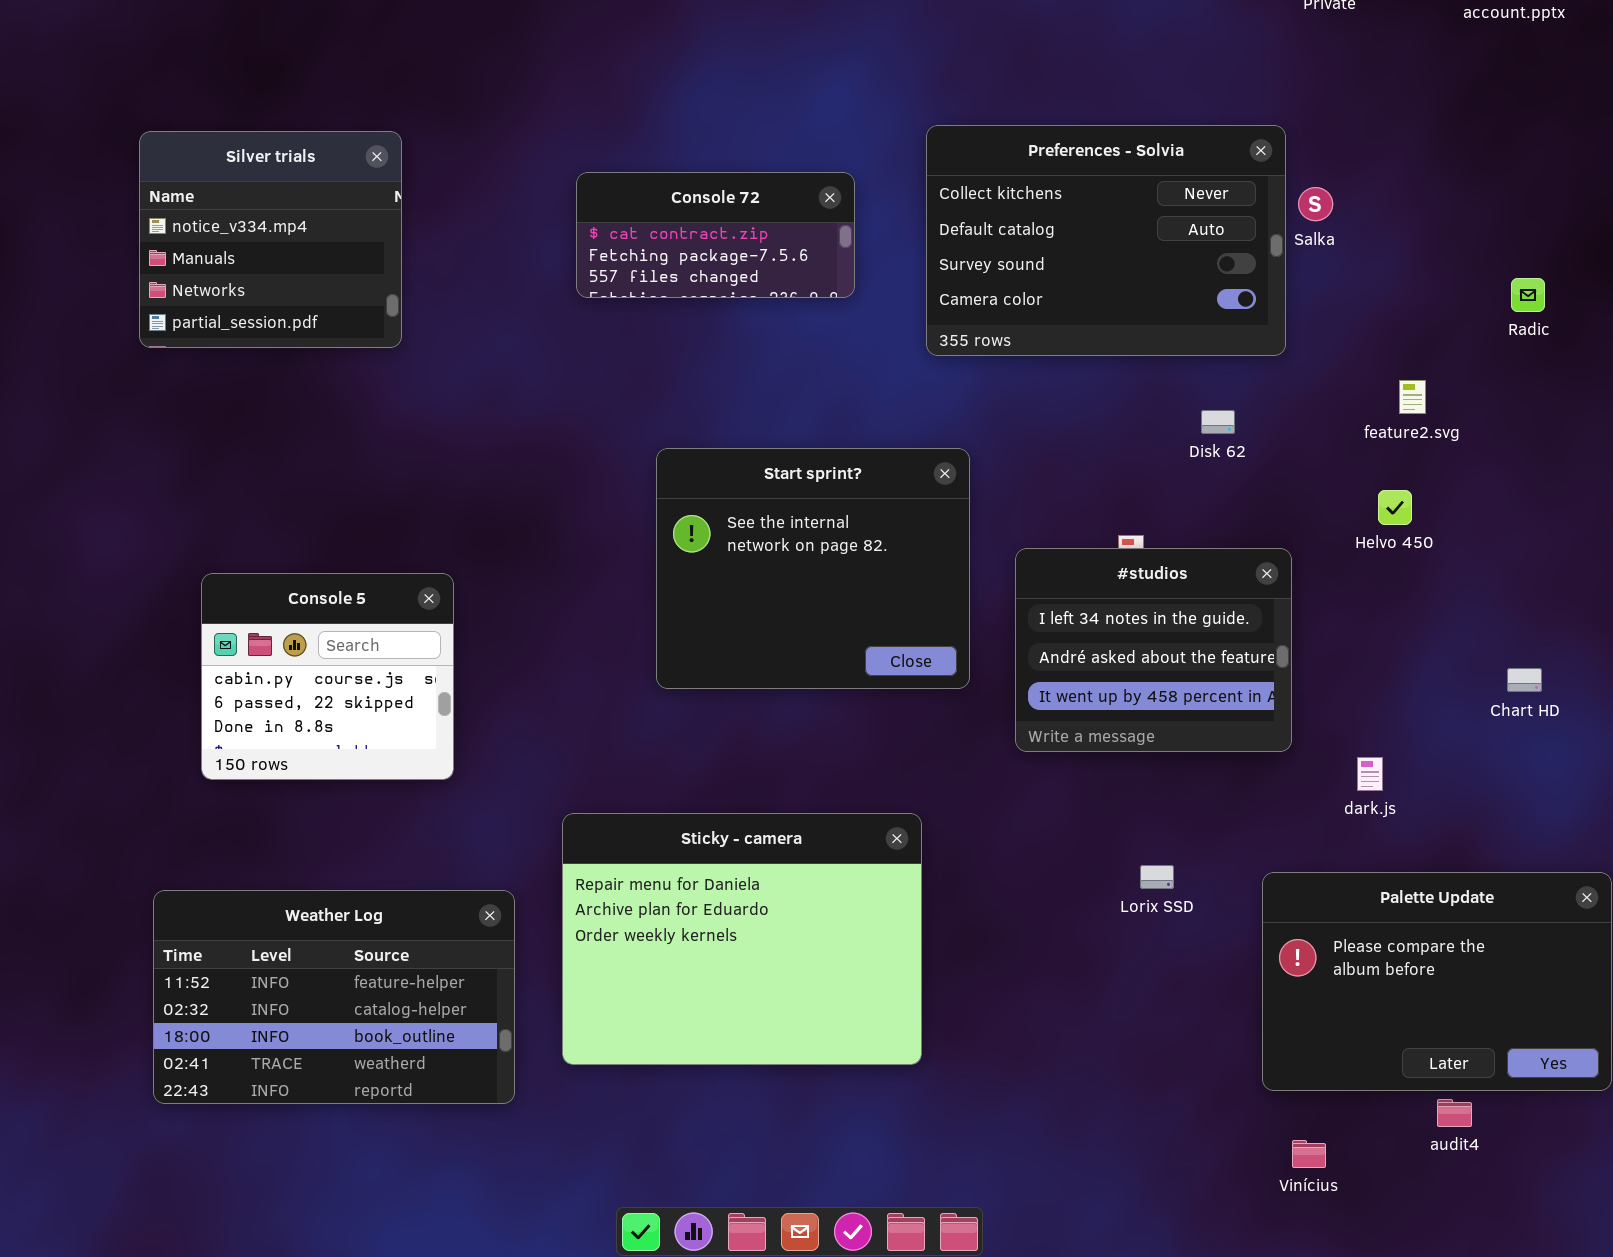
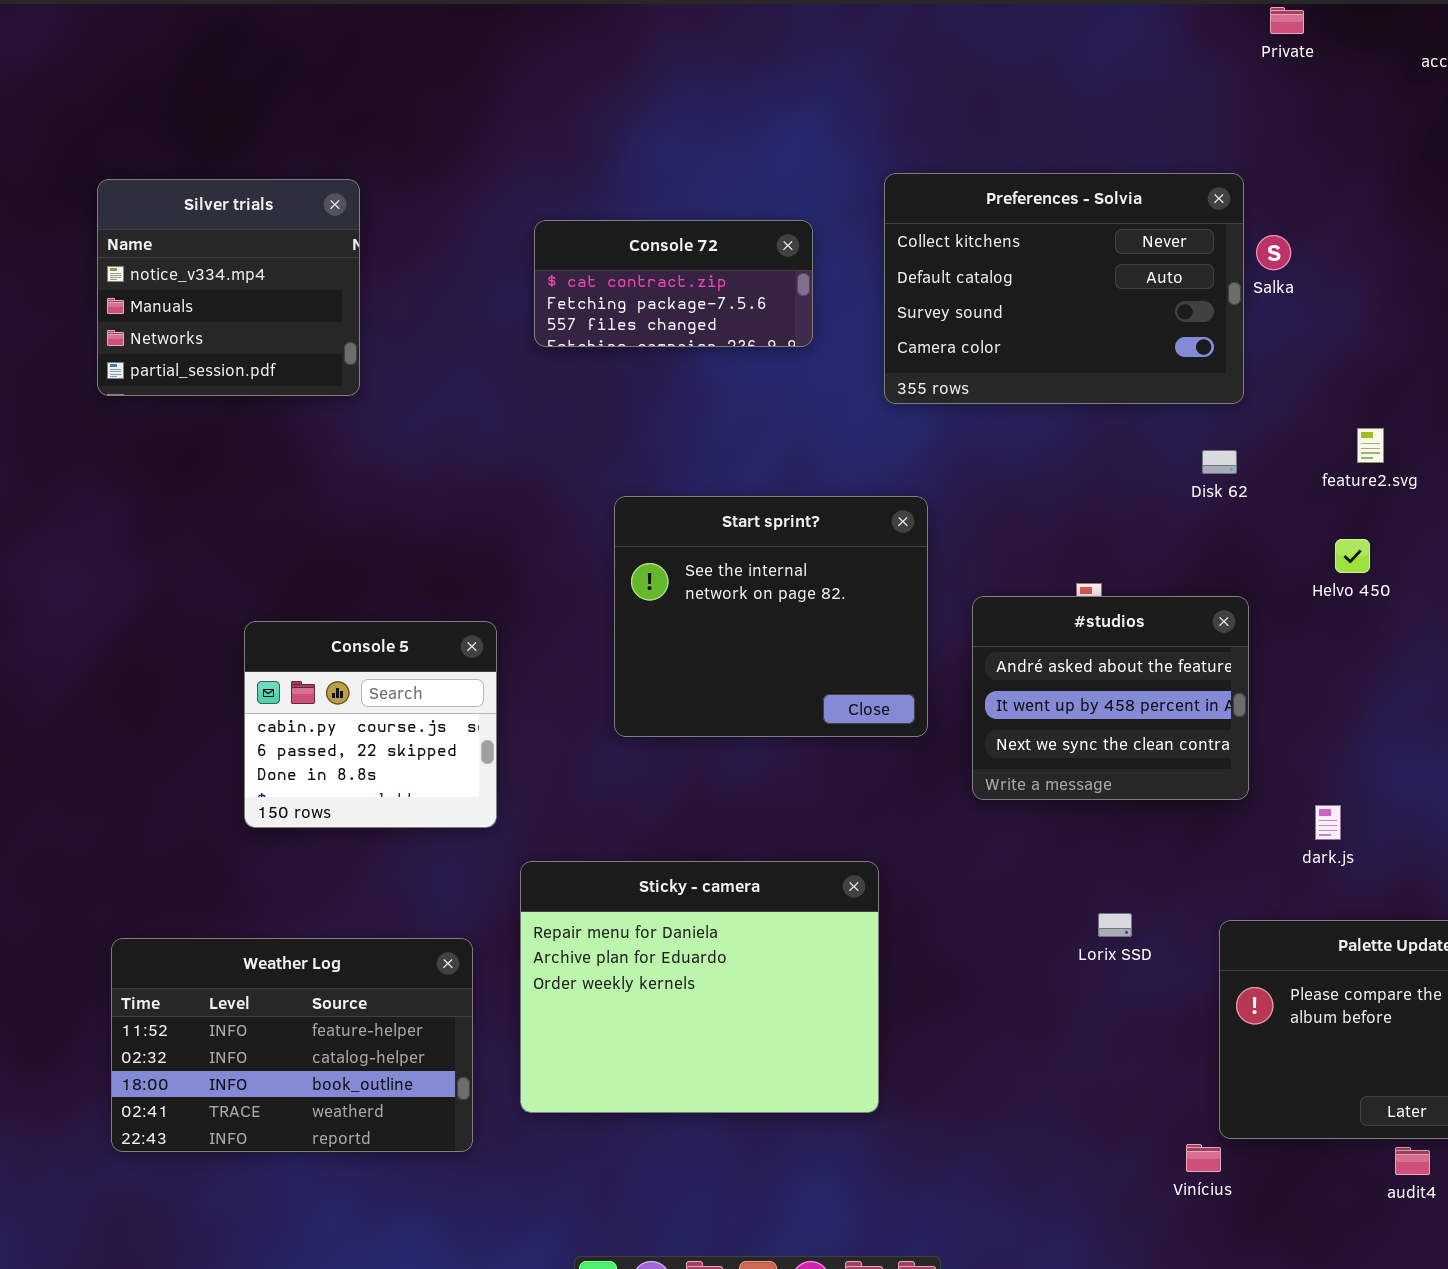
Disk 62: [1201,410,1235,434] -> [1202,450,1237,474], moved
#studios: [1015,548,1292,752] -> [972,596,1249,800], scrolled down 1 row
Console 5: [201,573,454,780] -> [244,621,497,828], moved
Vinícius: [1292,1140,1326,1168] -> [1186,1144,1221,1172], moved

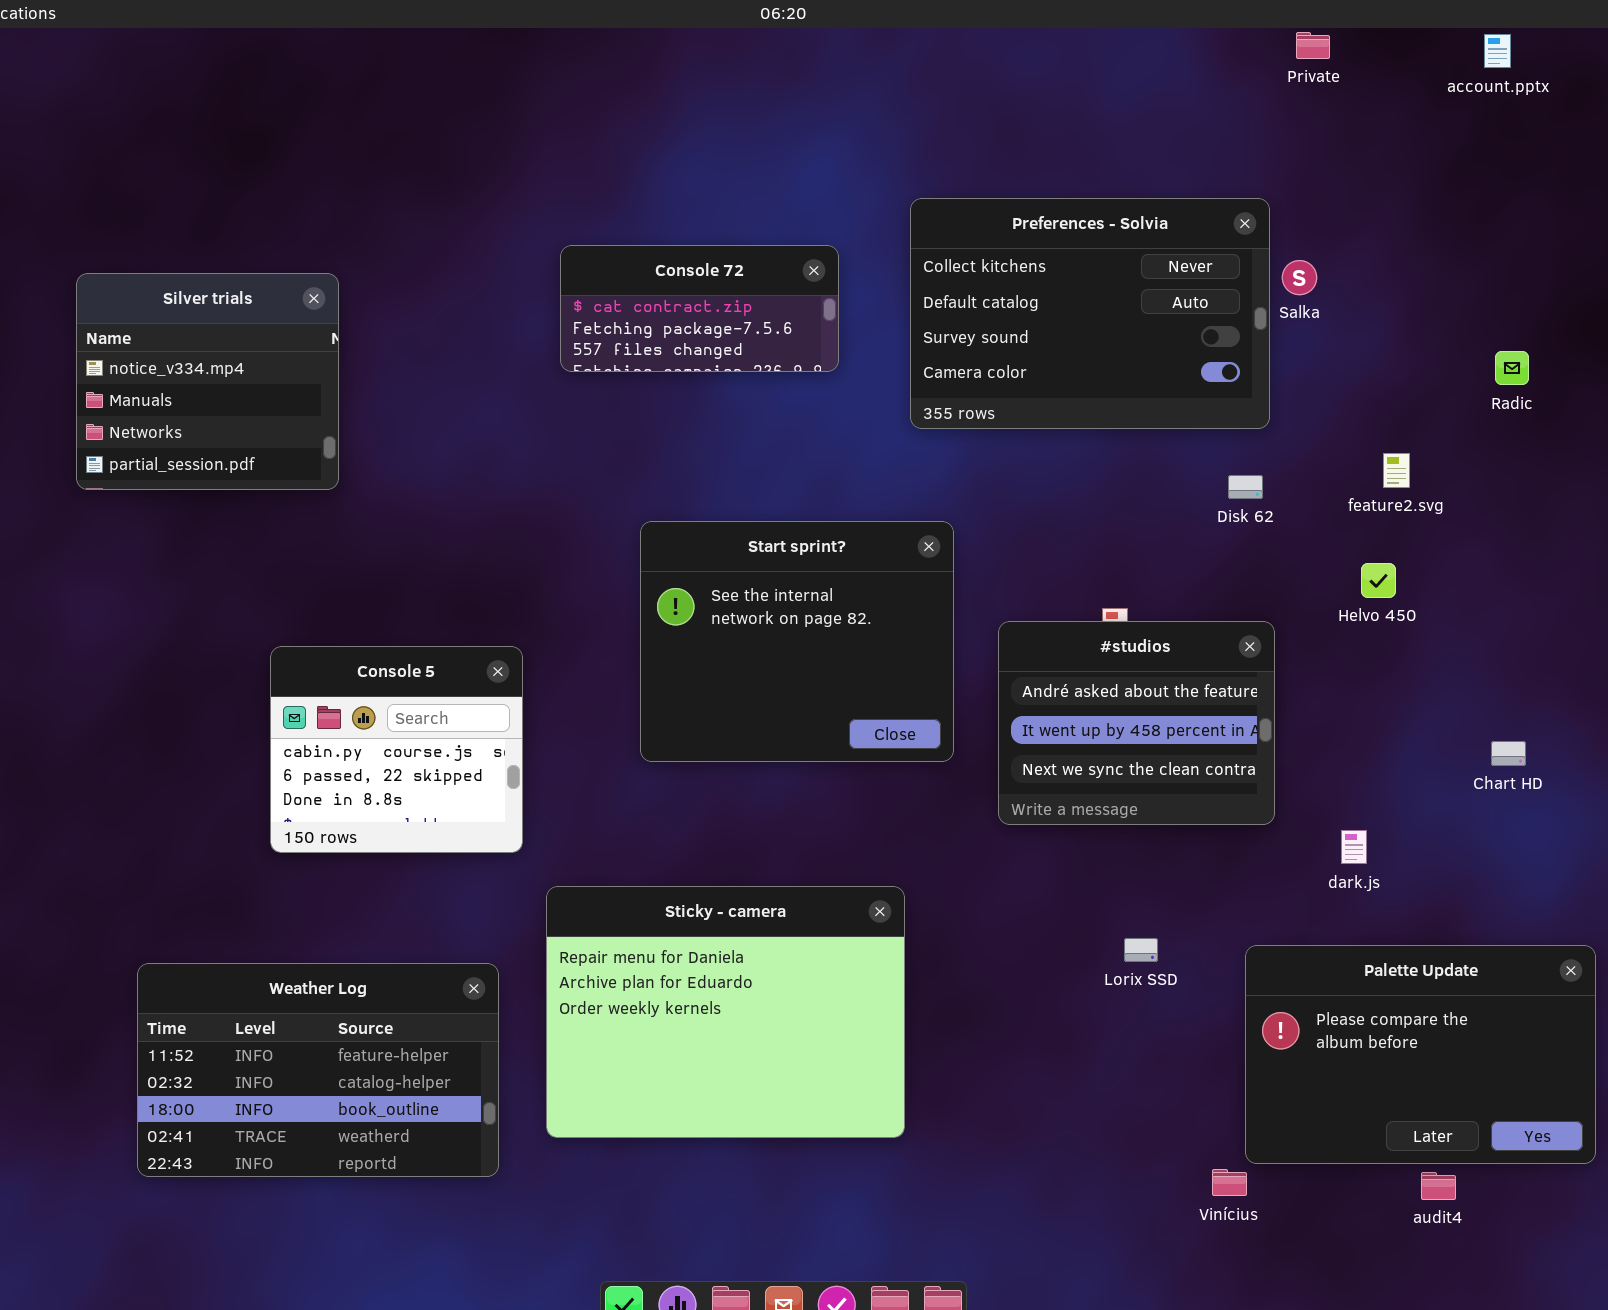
Silver trials: [97,179,360,396] -> [76,273,339,490], moved

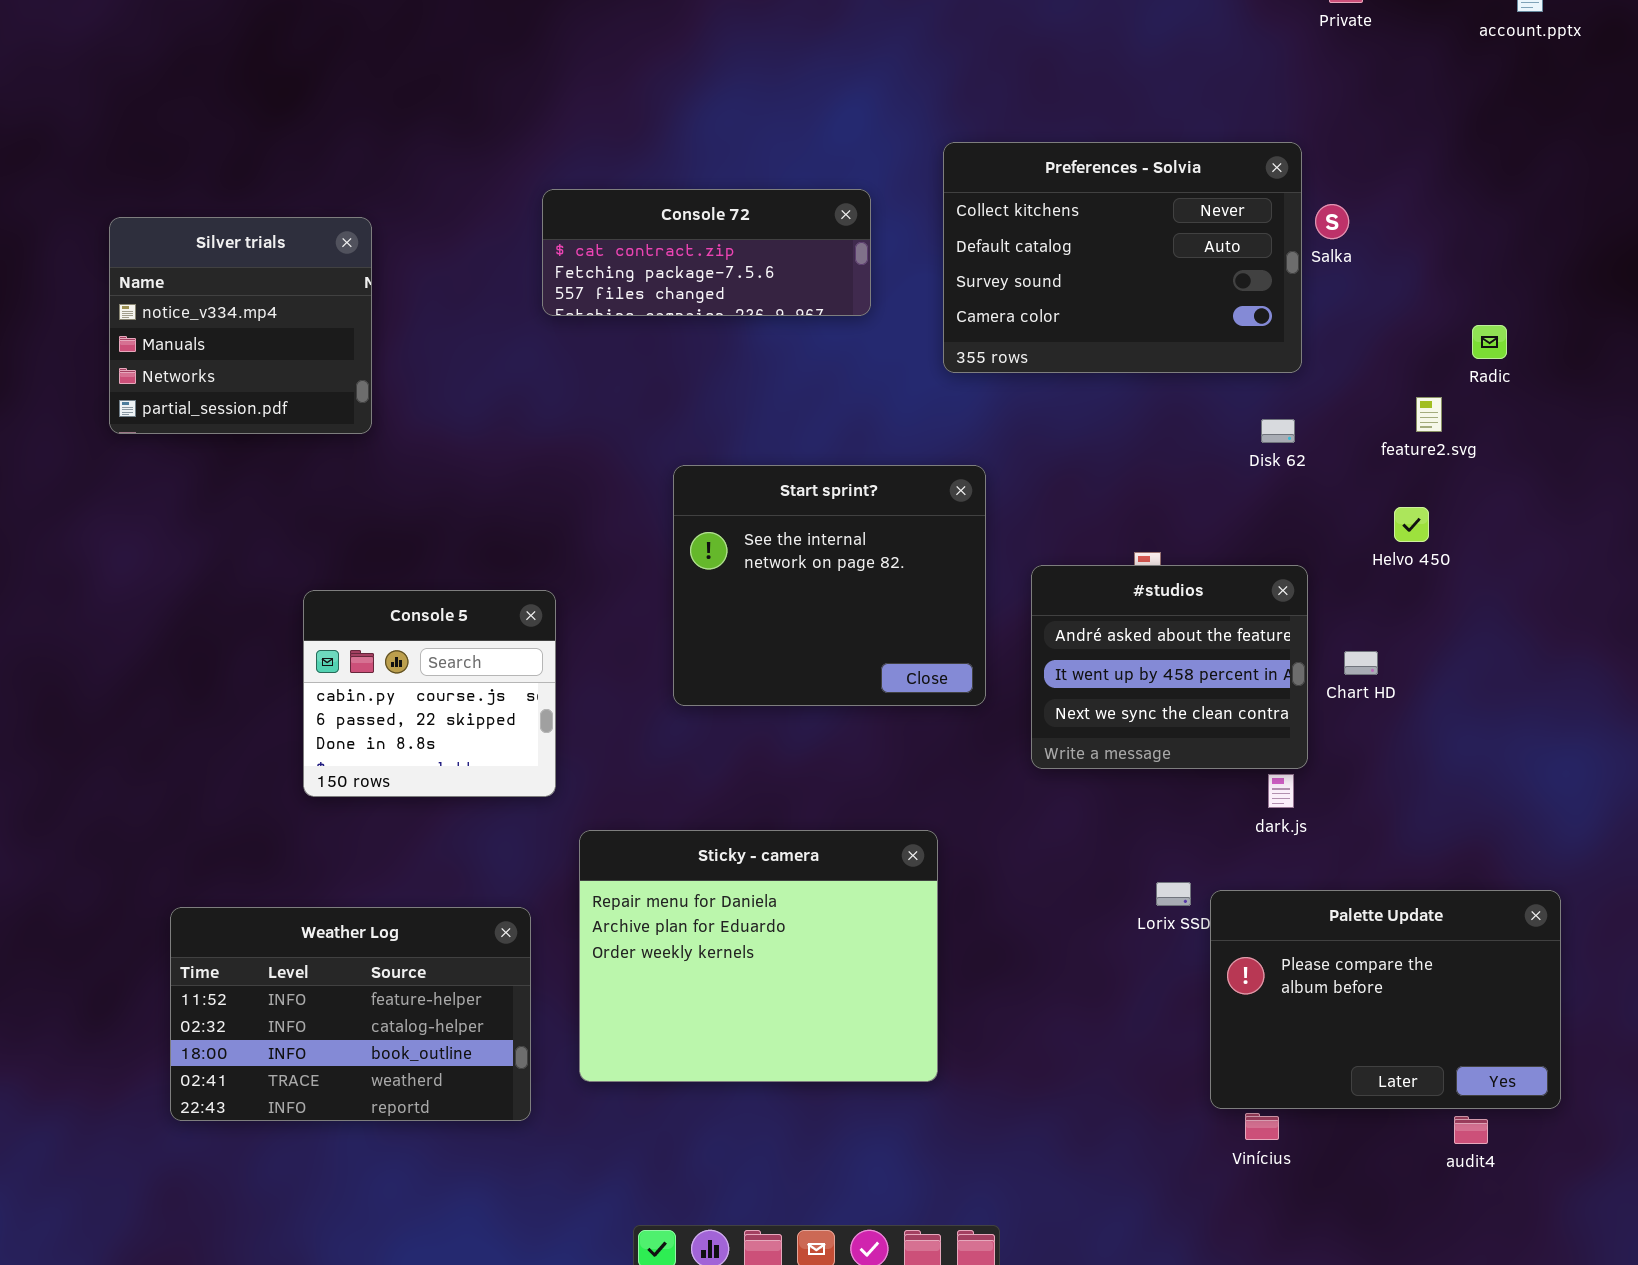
Console 72: [560,245,839,372] -> [542,189,871,316], resized
Radic: [1495,351,1529,385] -> [1472,325,1507,359], moved
Chart HD: [1491,741,1526,766] -> [1344,651,1378,675], moved
dark.js: [1341,830,1367,864] -> [1268,774,1294,808], moved
Palette Update: [1245,945,1596,1164] -> [1210,890,1561,1109], moved

